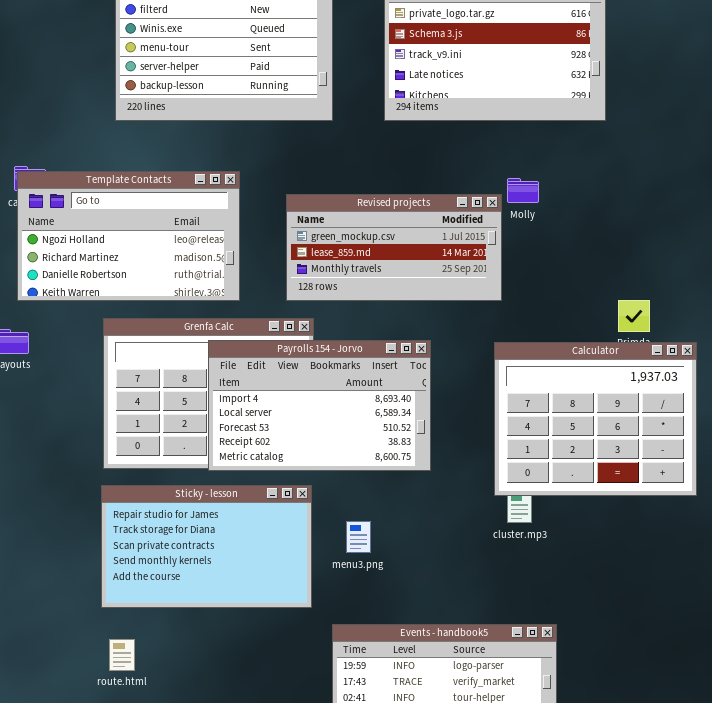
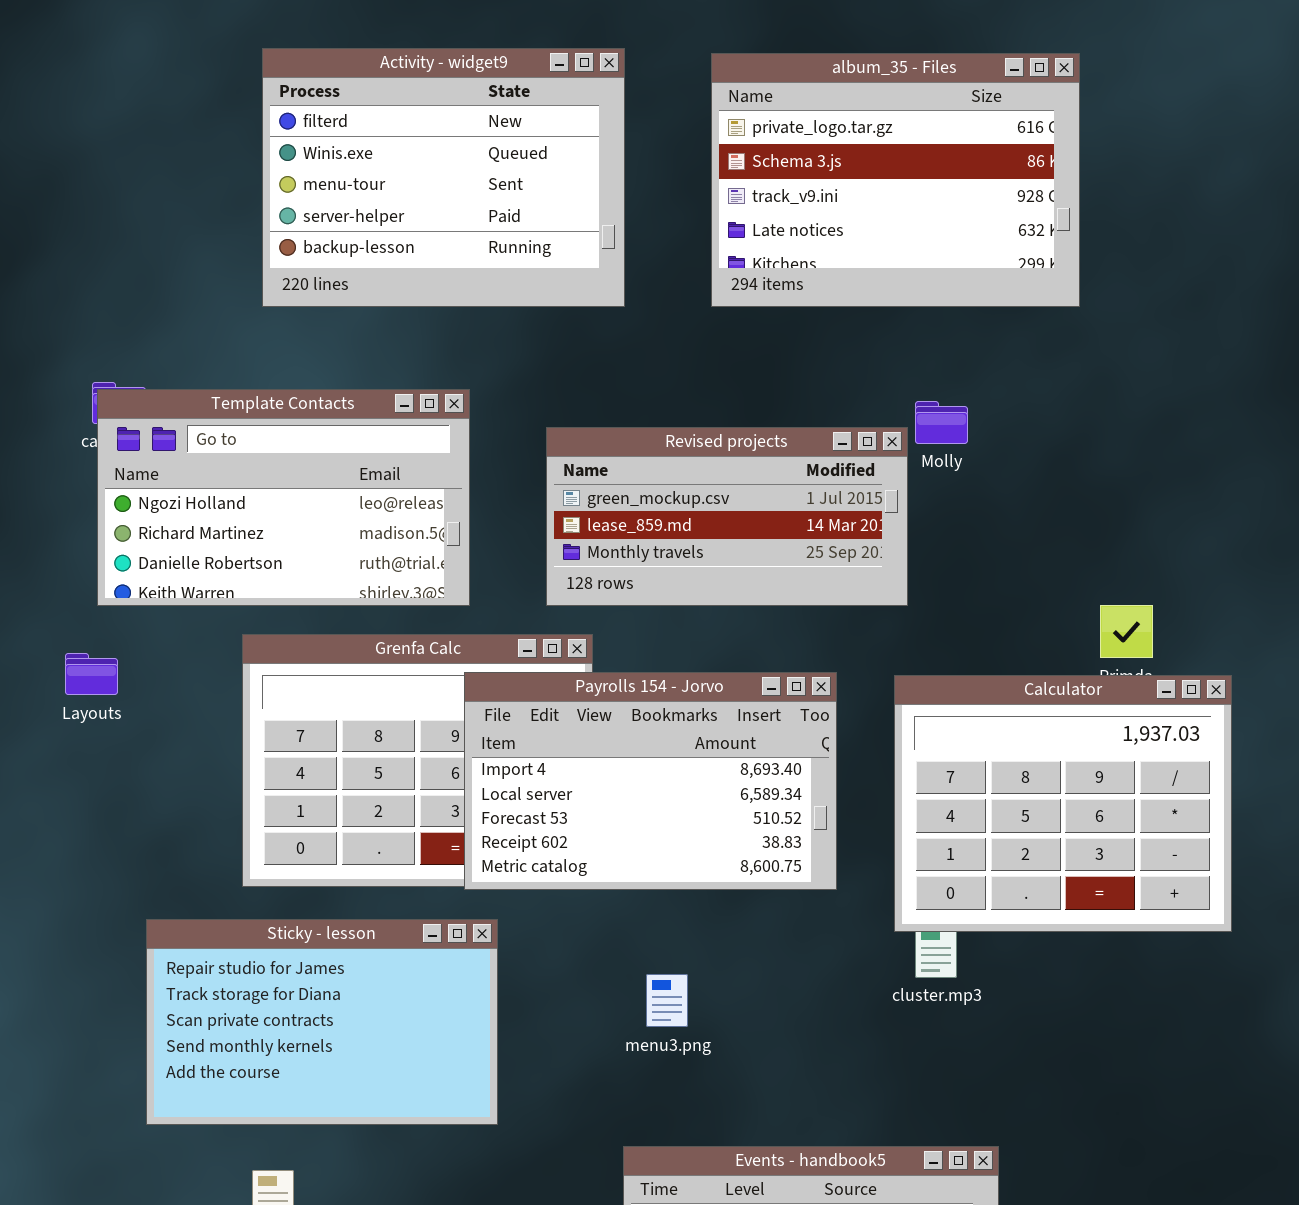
Payrolls 154 - Jorvo: [208,340,431,471] -> [464,672,837,890], moved
Sticky - lesson: [101,485,312,608] -> [146,919,498,1125], moved

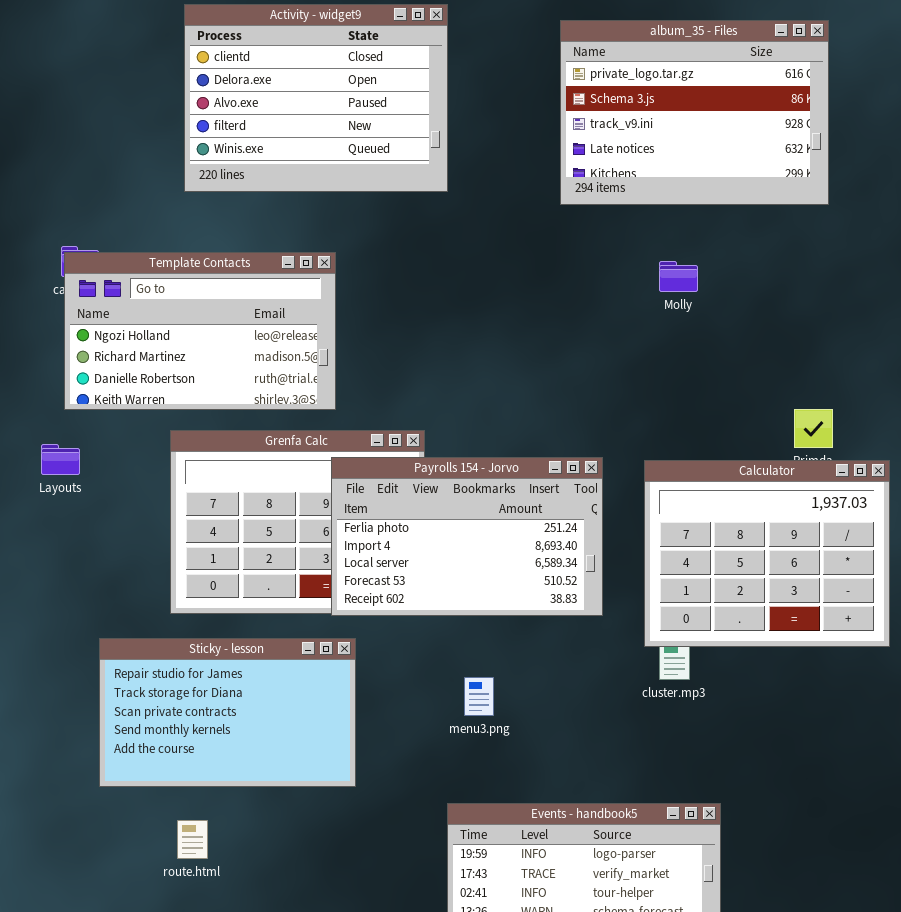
Activity - widget9: [262,48,625,307] -> [184,4,448,192], scrolled up 3 rows
album_35 - Files: [711,53,1080,307] -> [560,20,829,205], moved
Revised projects: [546,427,908,606] -> none, closed
Payrolls 154 - Jorvo: [464,672,837,890] -> [331,457,603,616], scrolled up 1 row

